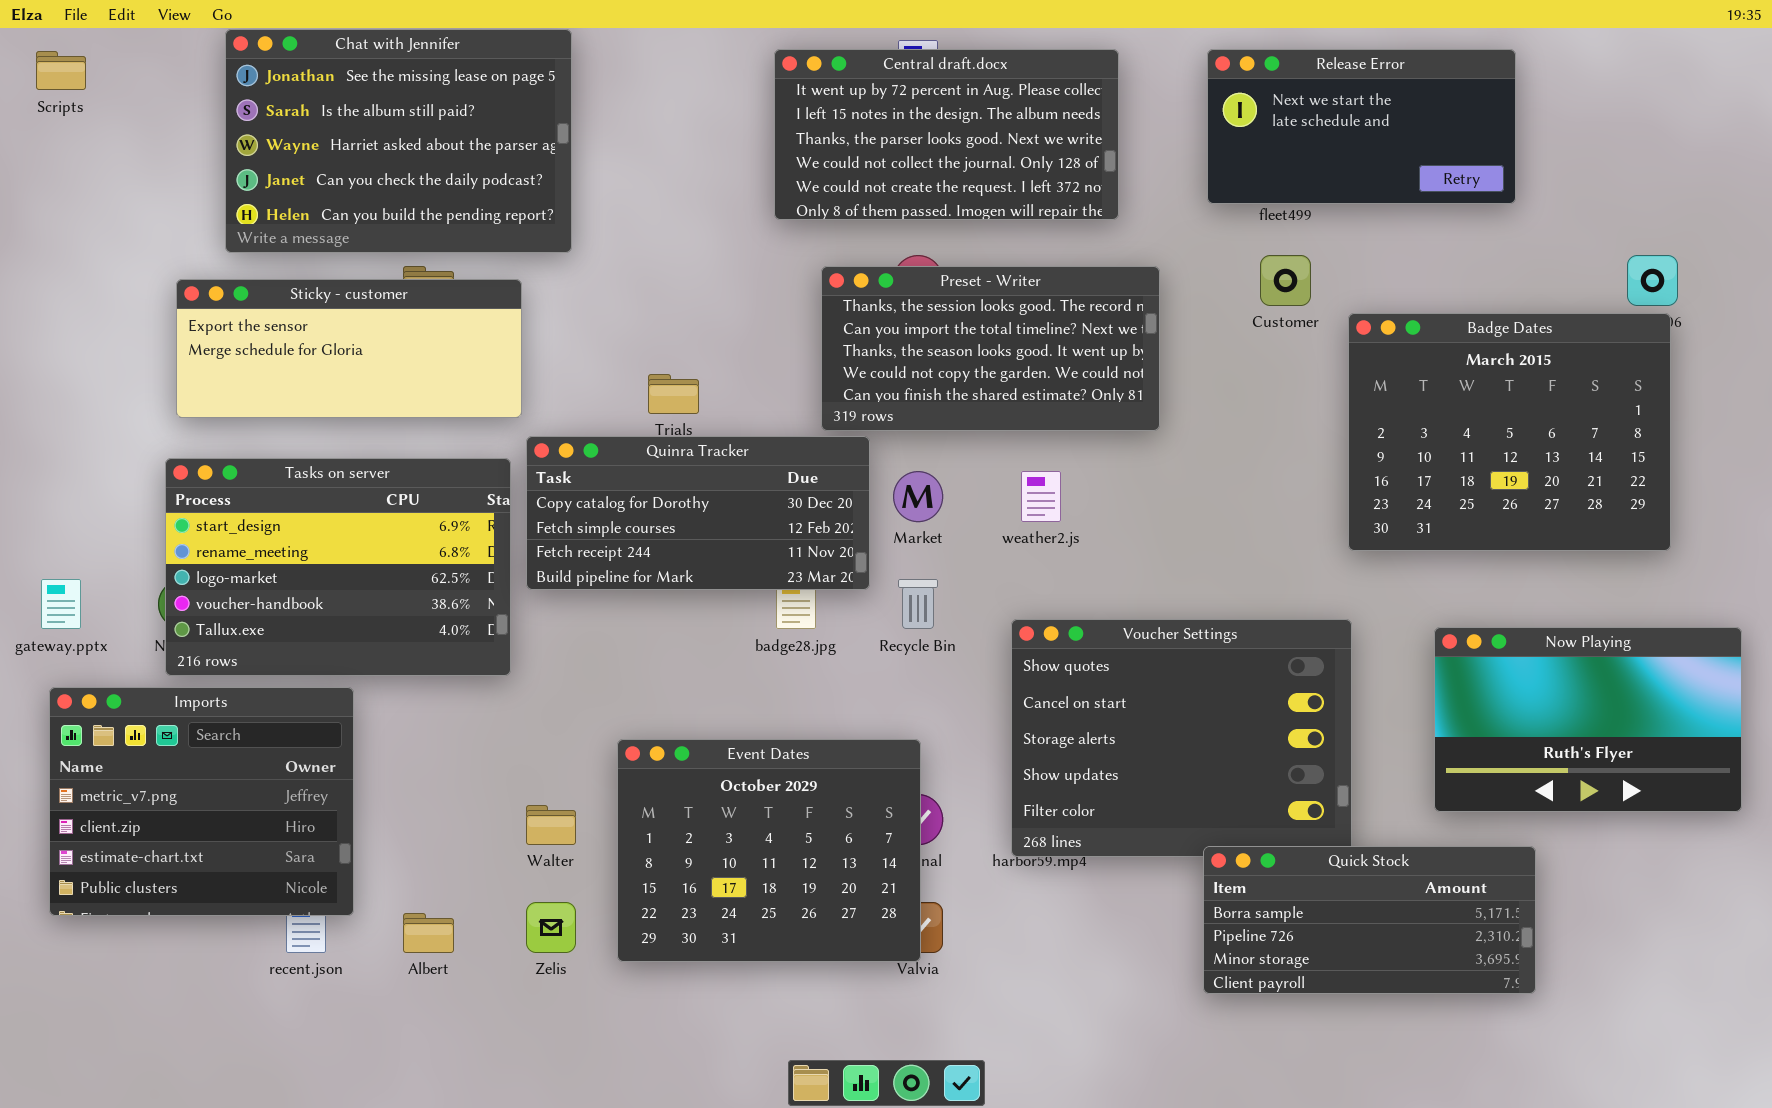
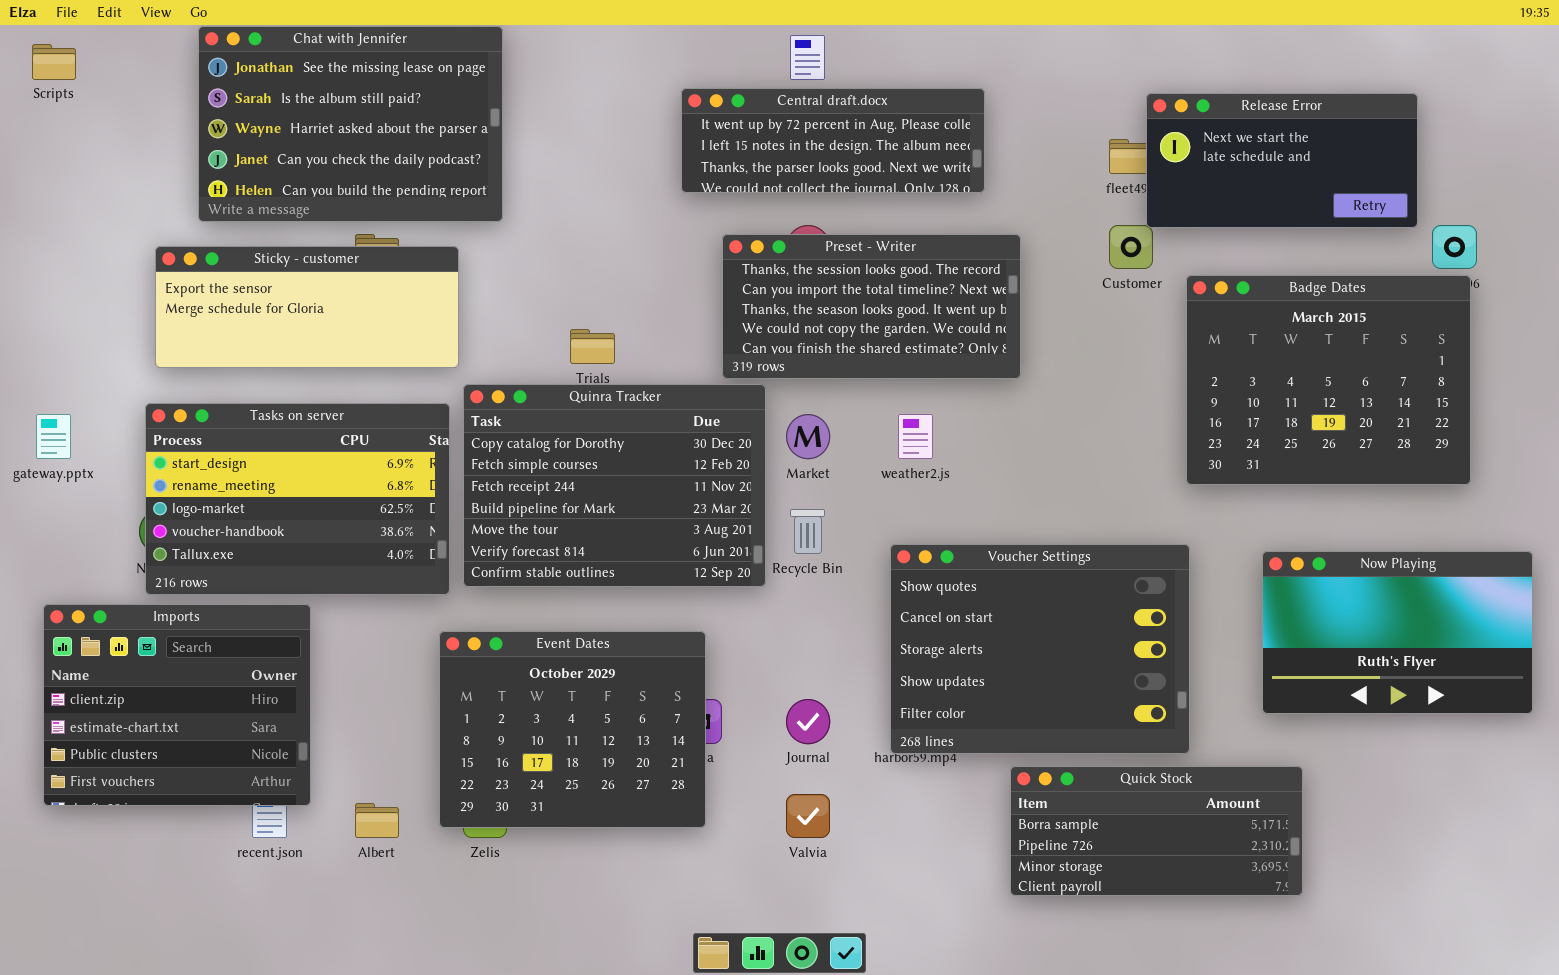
Central draft.docx: [774,49,1119,220] -> [681,88,985,193], resized
Release Error: [1207,49,1516,204] -> [1146,93,1418,228], moved
Quinra Tracker: [526,436,870,590] -> [463,384,766,587], resized
gateway.pptx: [41,579,81,629] -> [36,414,71,459], moved
Imports: [49,687,354,916] -> [43,604,311,806], scrolled down 1 row
Event Dates: [617,739,921,962] -> [439,631,706,828], moved
Quick Stock: [1203,846,1536,994] -> [1010,766,1303,896], moved

